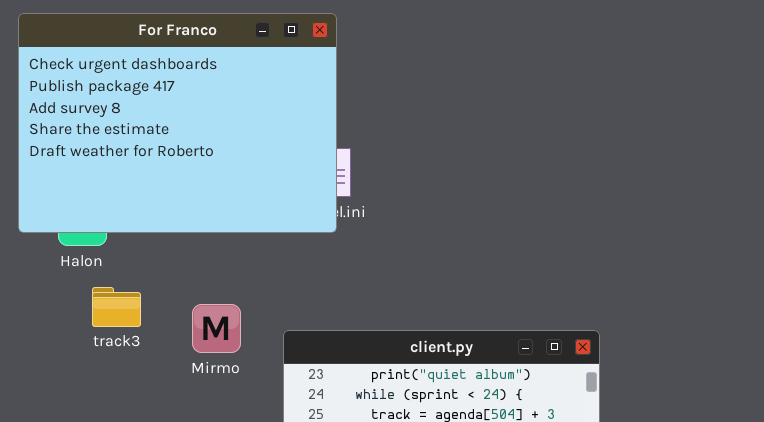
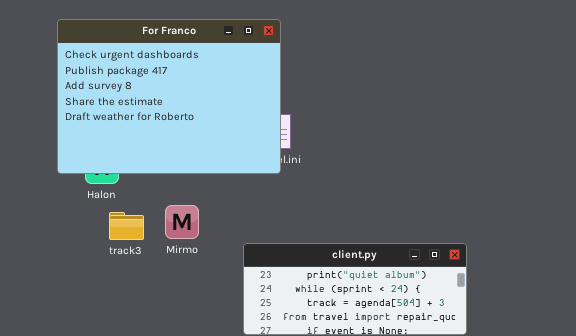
Mirmo: [192,304,241,353] -> [165,205,199,239], moved

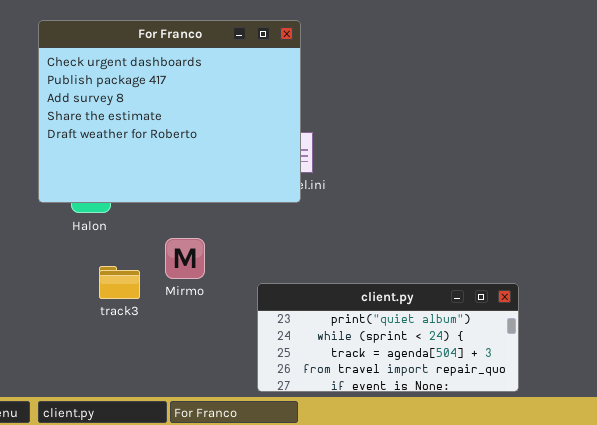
track3: [109,212,144,240] -> [99,266,140,299], moved

